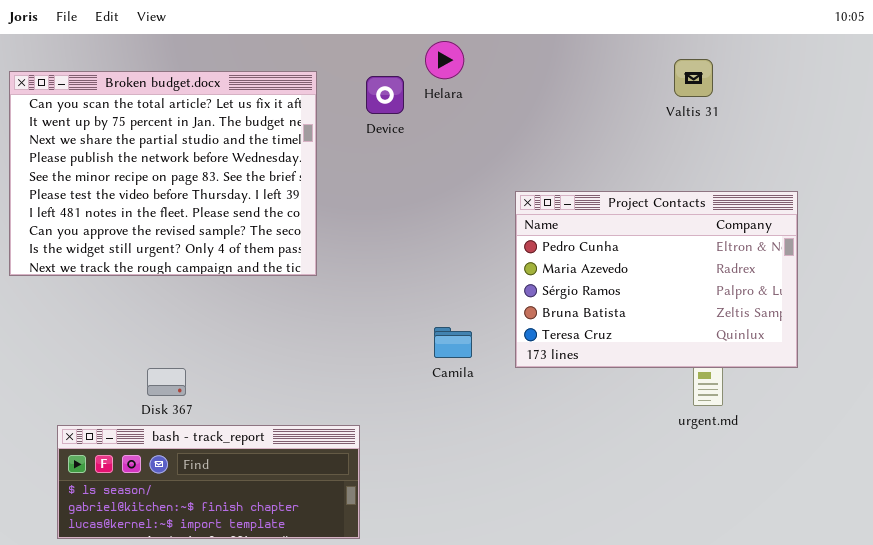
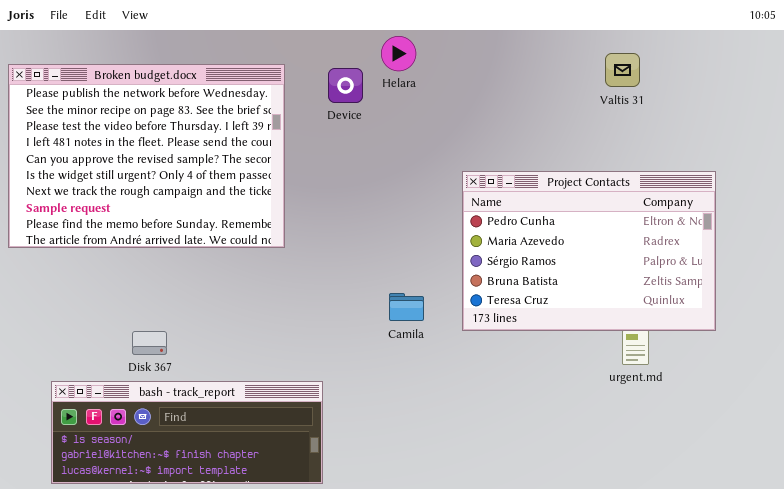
Broken budget.docx: [9,71,317,276] -> [8,64,285,248], scrolled down 3 rows

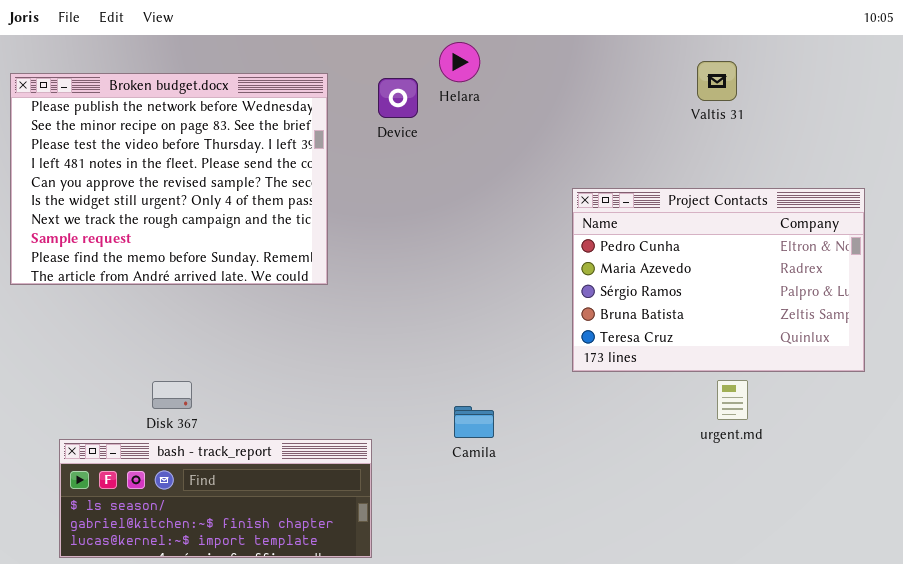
Project Contacts: [462,171,716,331] -> [572,188,865,372], moved
Camila: [389,293,424,321] -> [454,406,494,438], moved

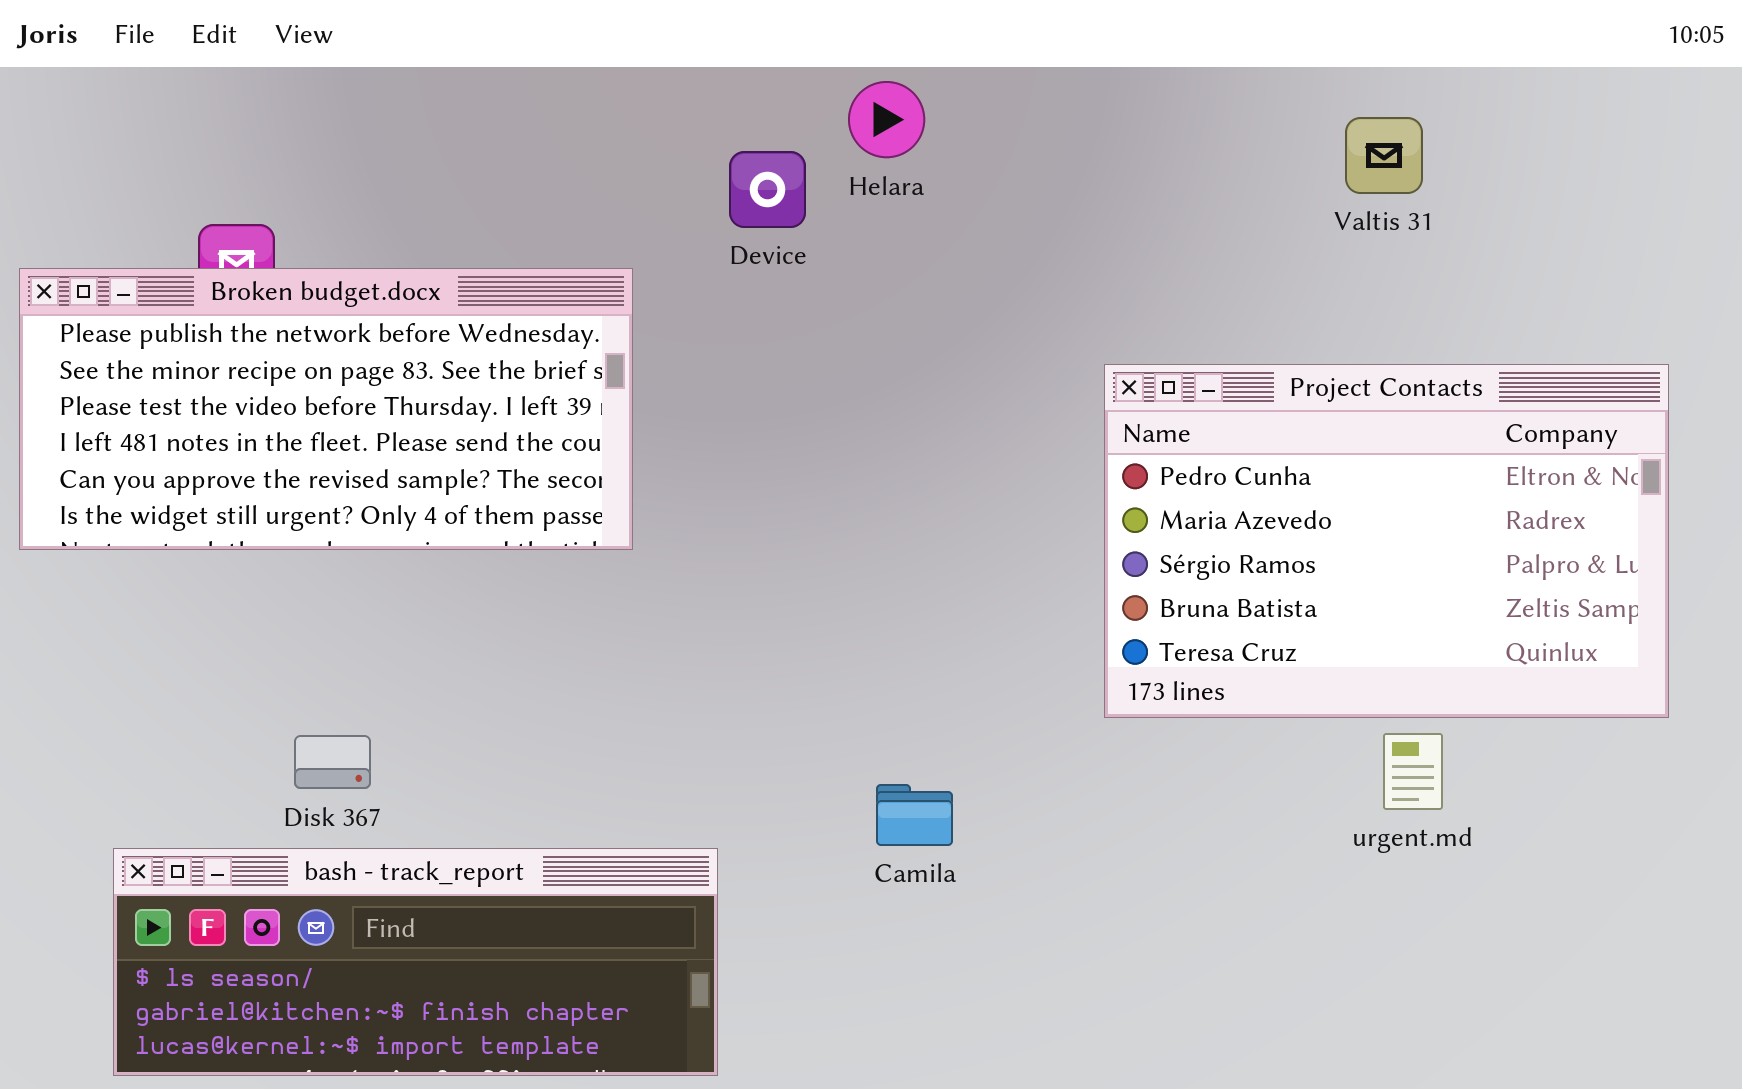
Broken budget.docx: [10,73,328,285] -> [19,268,633,550], resized

